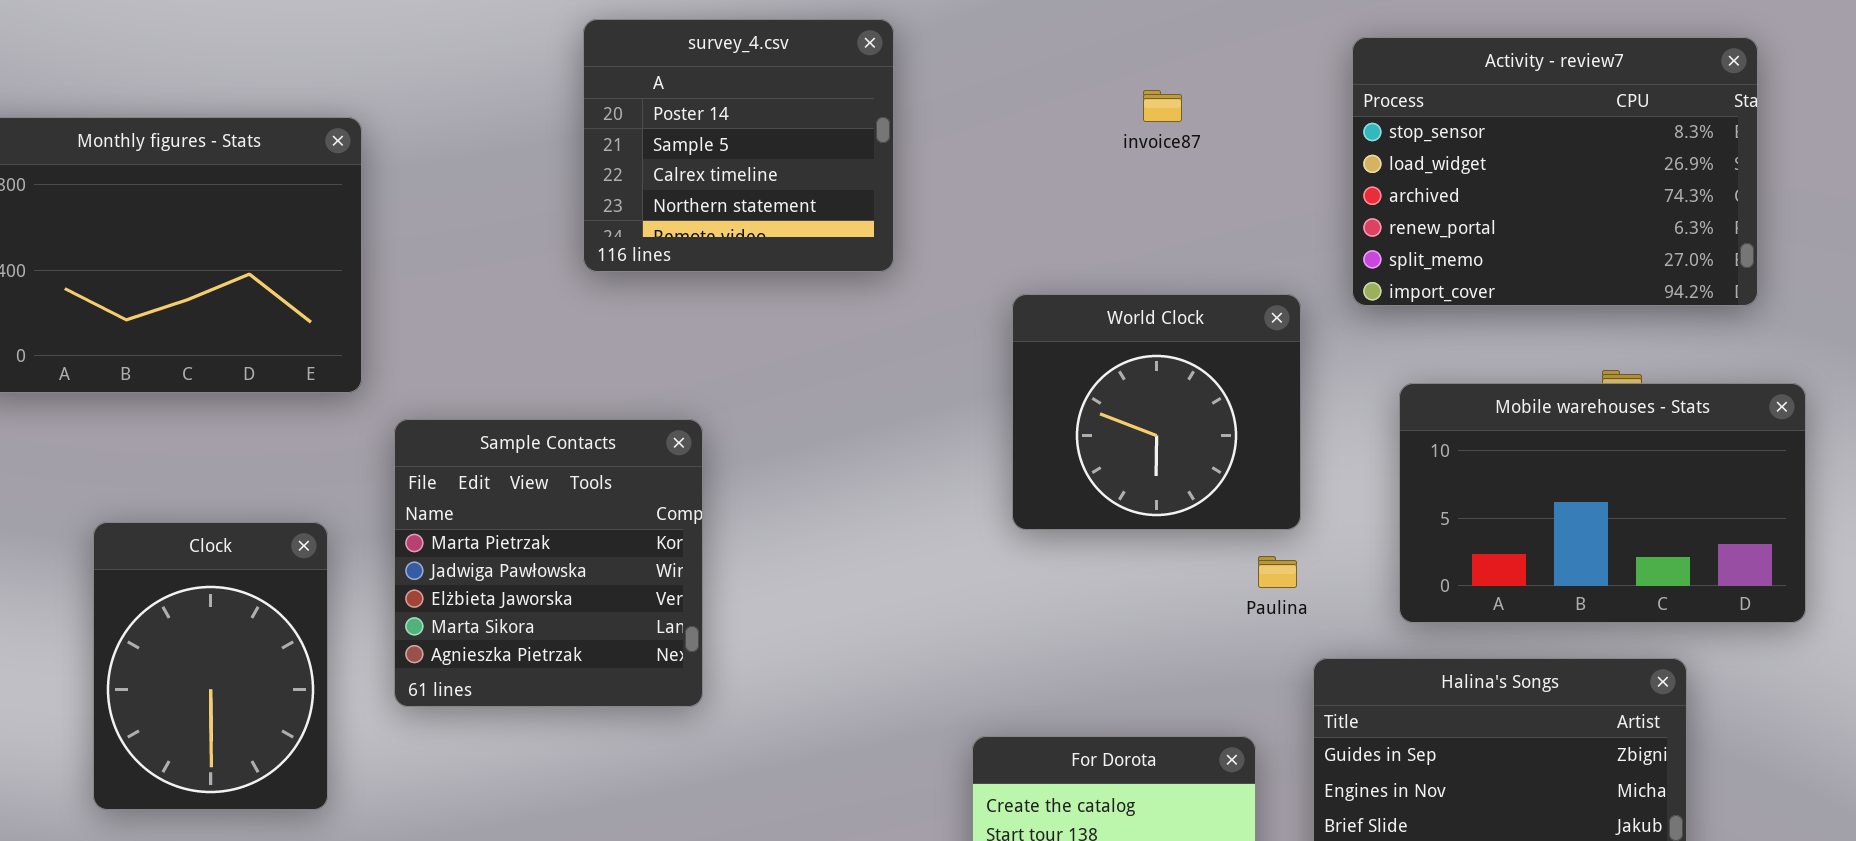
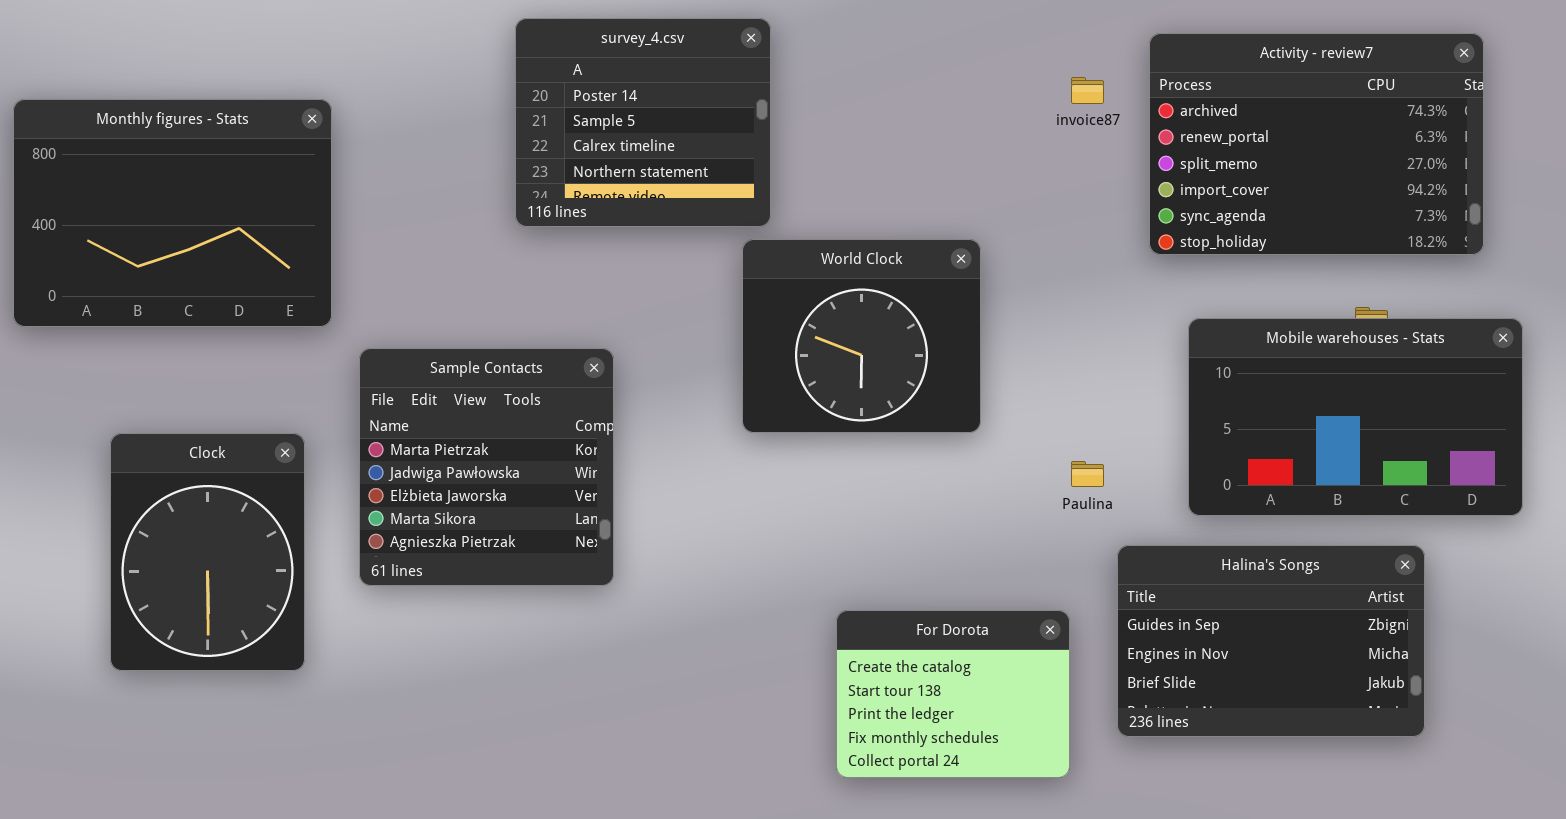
Activity - review7: [1352,37,1758,306] -> [1149,33,1484,255], scrolled down 2 rows
invoice87: [1143,90,1182,122] -> [1071,77,1104,104], moved
World Clock: [1012,294,1301,530] -> [742,239,981,433], moved

